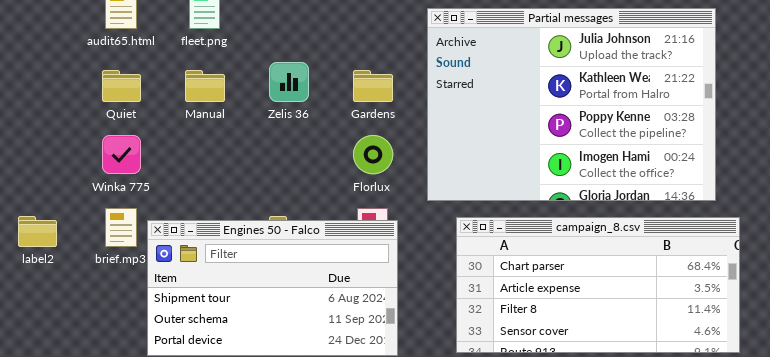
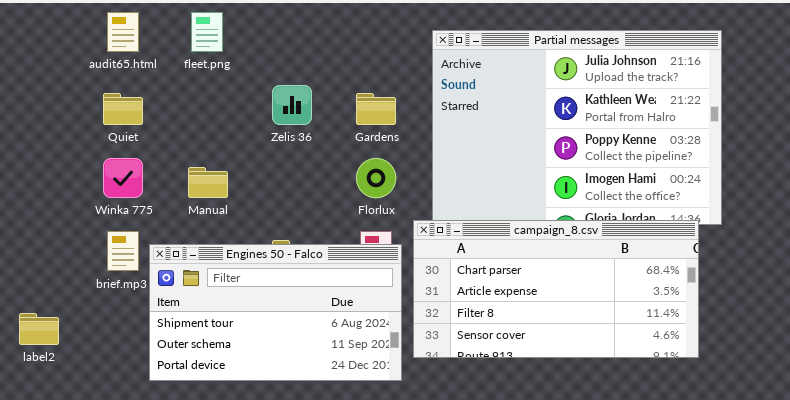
Manual: [185,70,225,102] -> [188,167,228,198], moved
label2: [18,216,57,247] -> [19,313,59,345], moved
campaign_8.csv: [456,217,740,353] -> [413,220,699,358], moved

